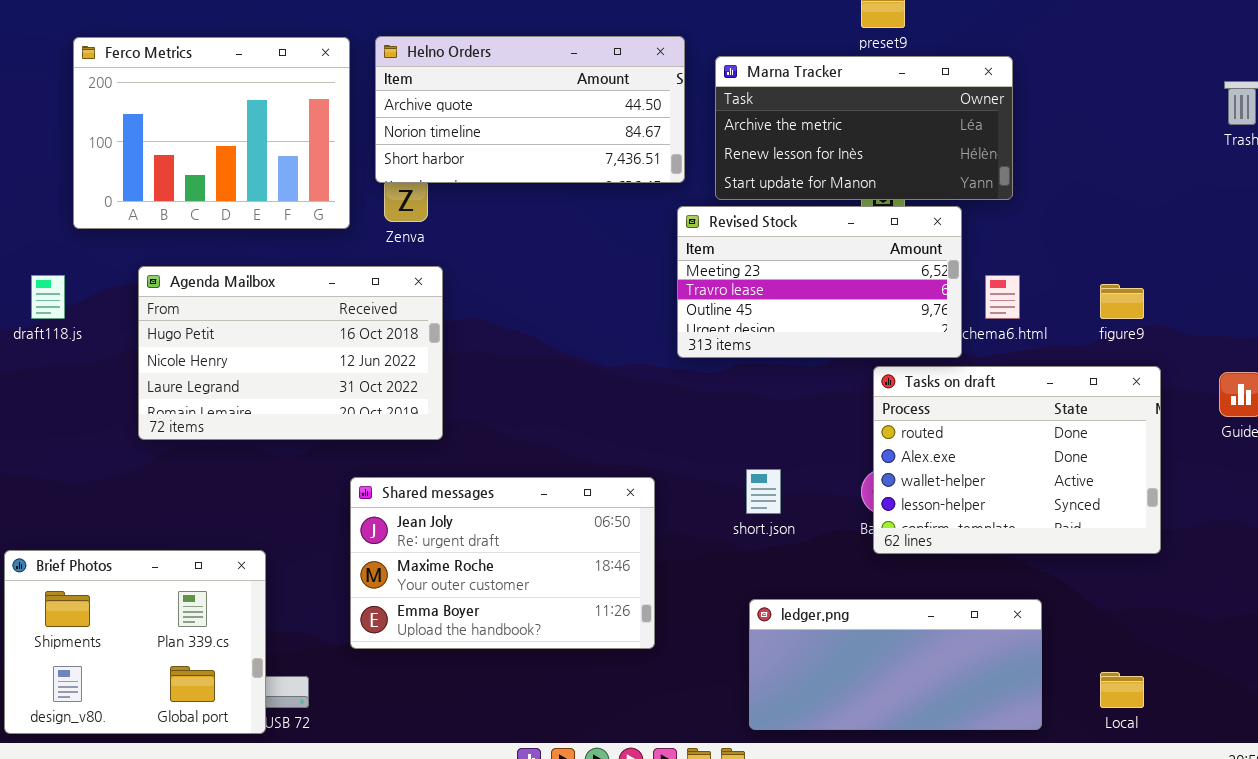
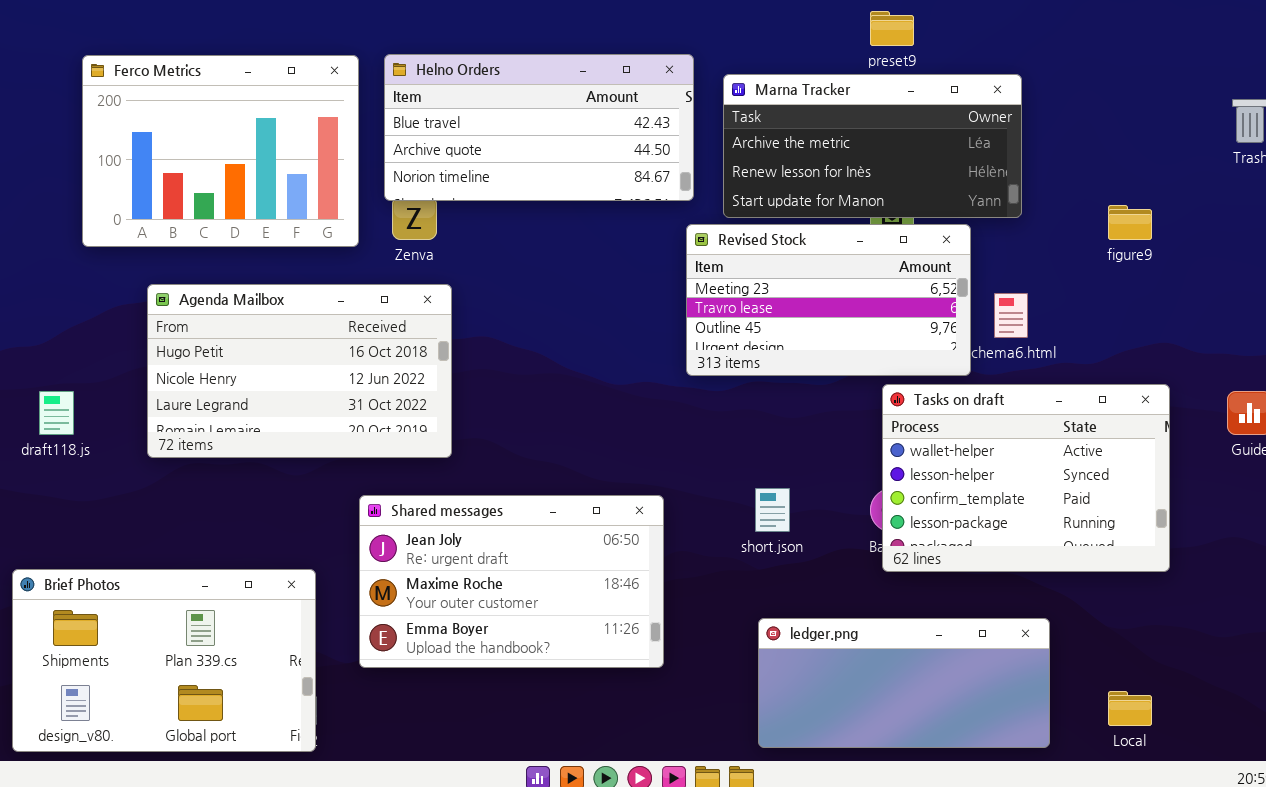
Helno Orders: [375,36,685,183] -> [384,54,694,201], scrolled up 1 row
draft118.js: [31,275,65,319] -> [39,391,74,435], moved
figure9: [1100,284,1144,319] -> [1108,205,1152,240], moved
Tasks on draft: [873,366,1161,554] -> [882,384,1170,572], scrolled down 2 rows
Brief Photos: [4,550,266,734] -> [12,569,316,752], resized

